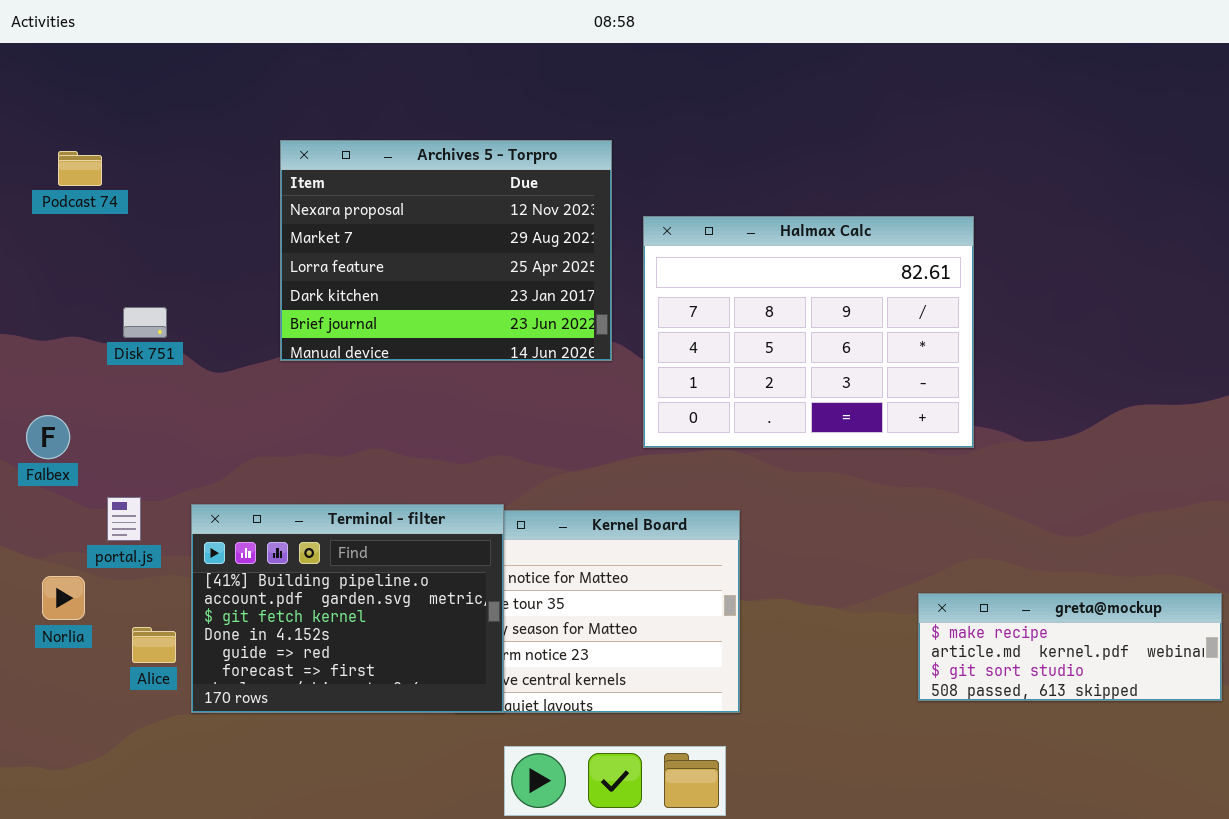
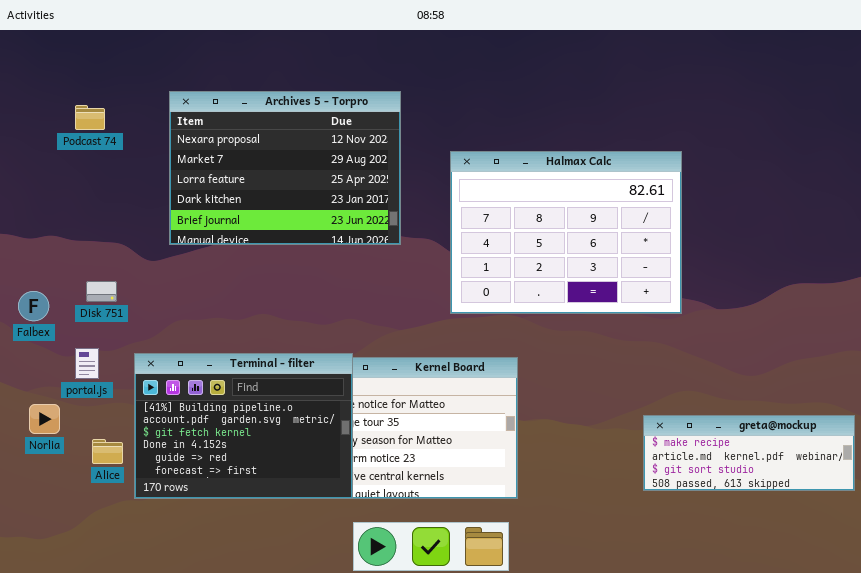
Archives 5 - Torpro: [280,140,612,361] -> [169,91,401,245], moved
Podcast 74: [58,151,102,186] -> [75,105,105,130], moved
Disk 751: [123,307,167,338] -> [86,281,117,302], moved

